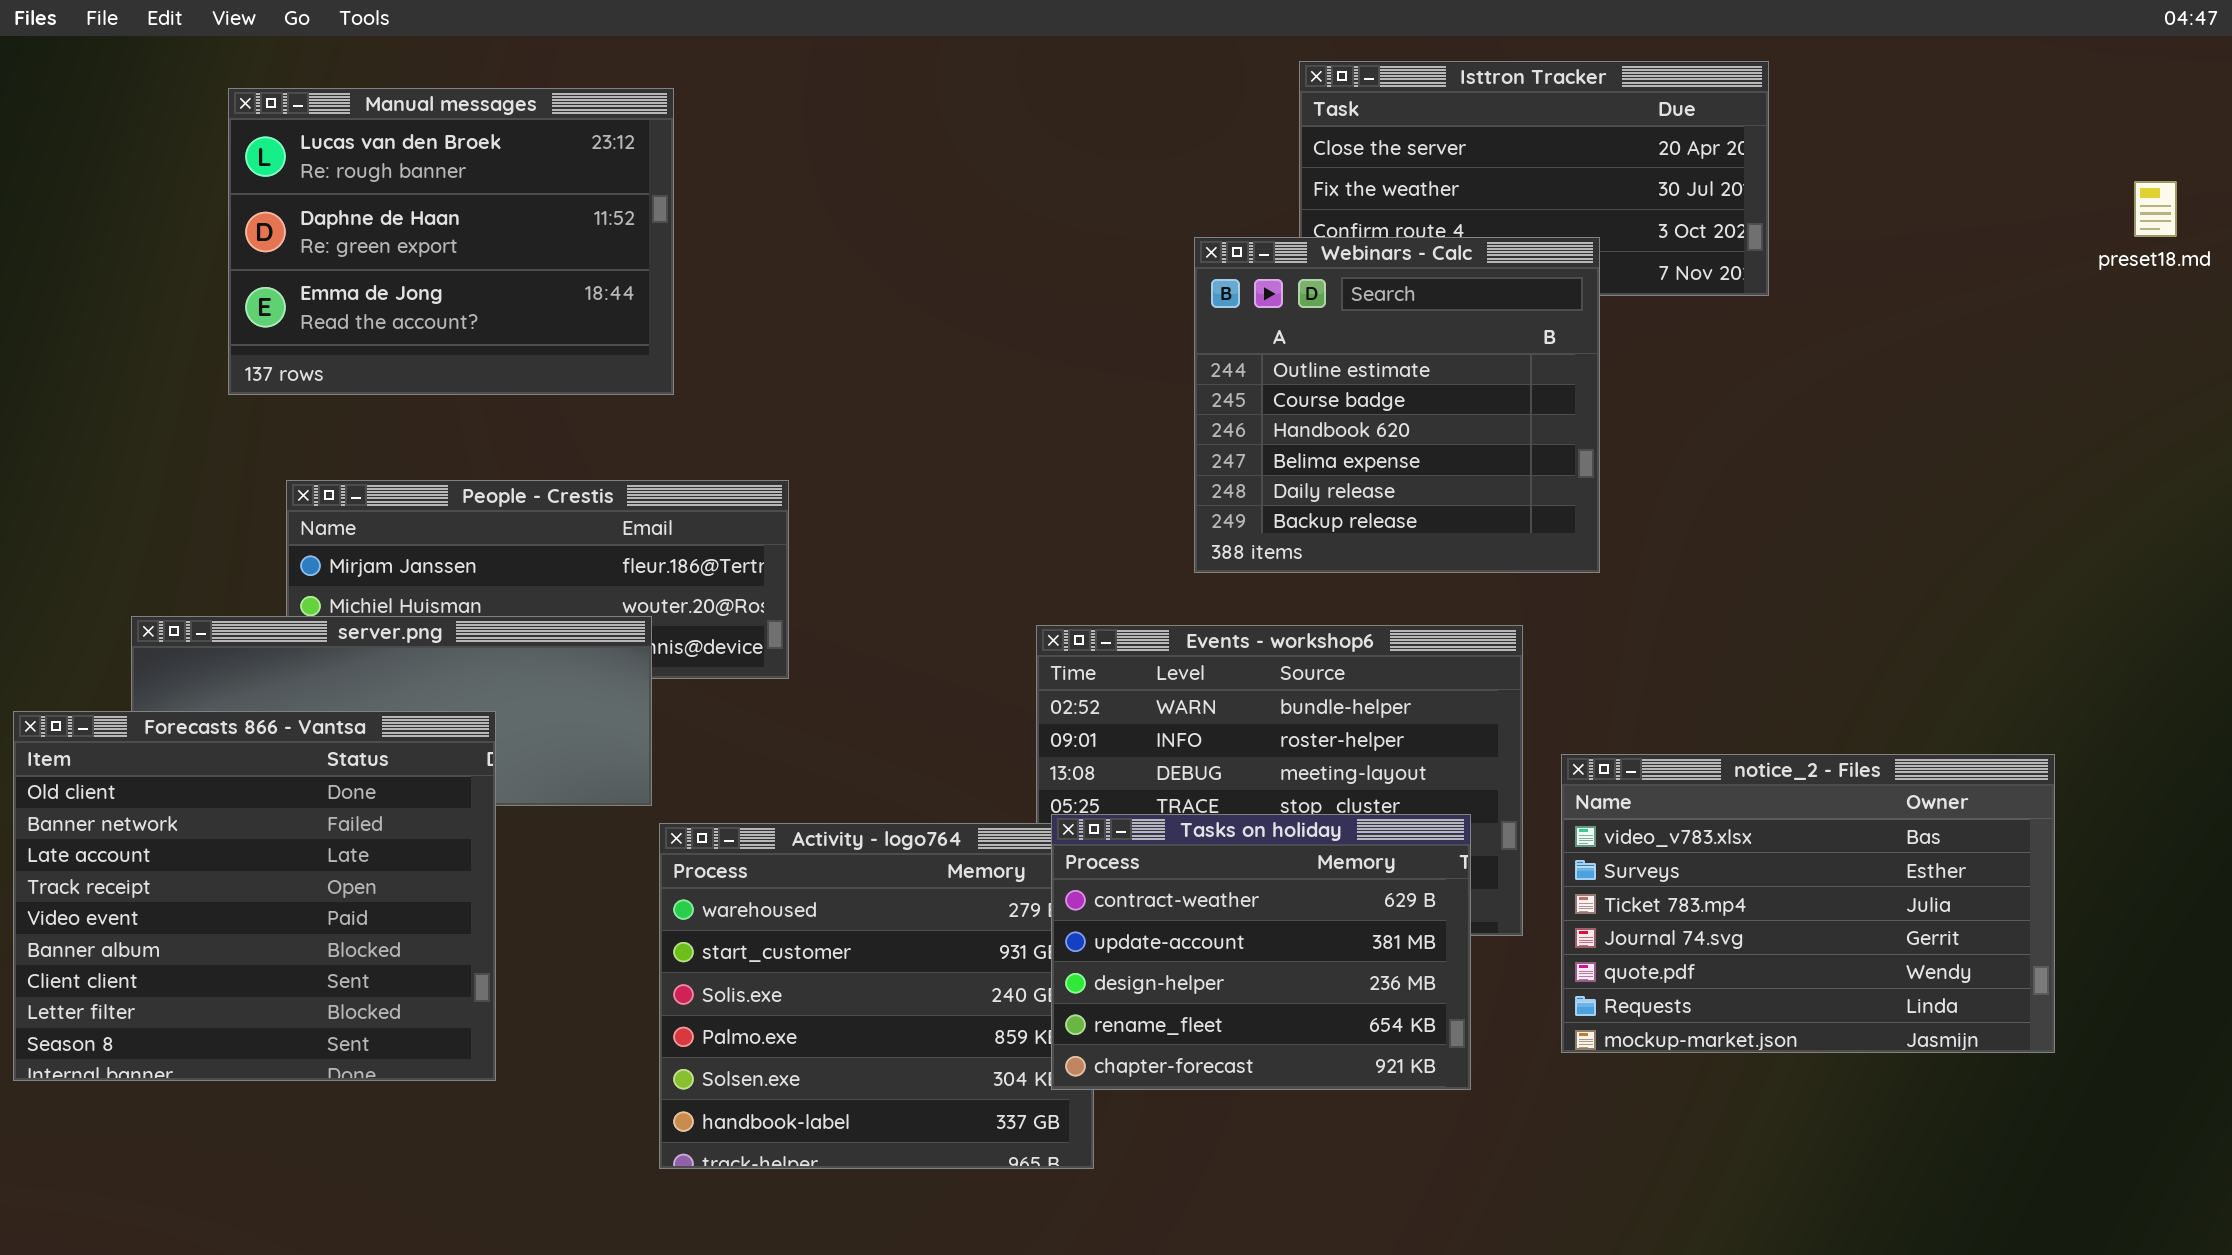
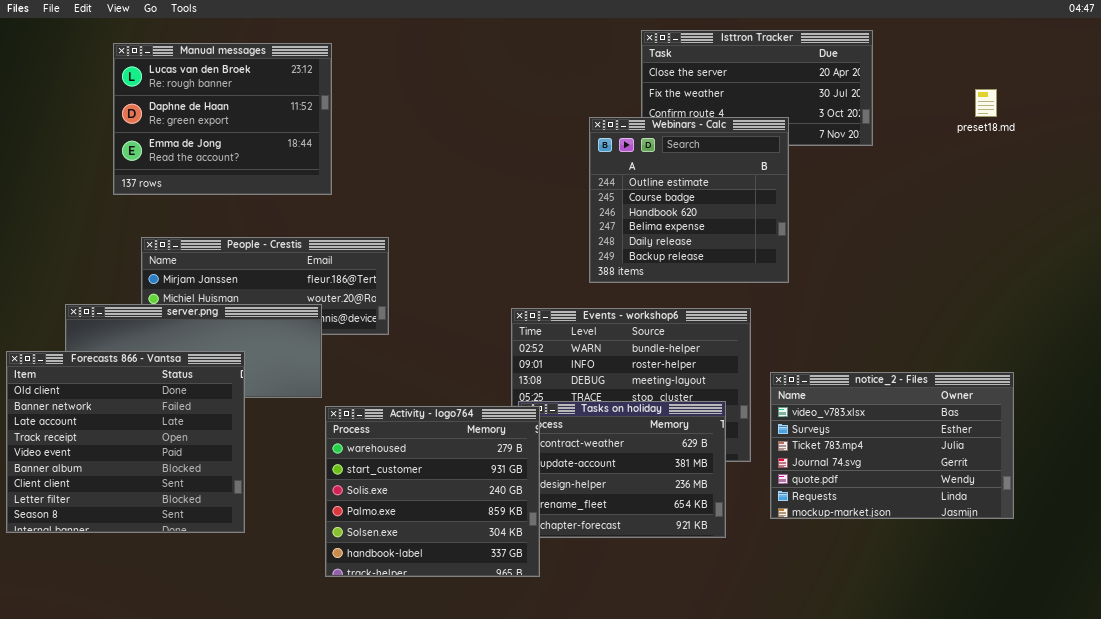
preset18.md: [2134,181,2177,237] -> [975,89,997,117], moved
Activity - logo764: [659,823,1094,1169] -> [325,406,540,577], raised

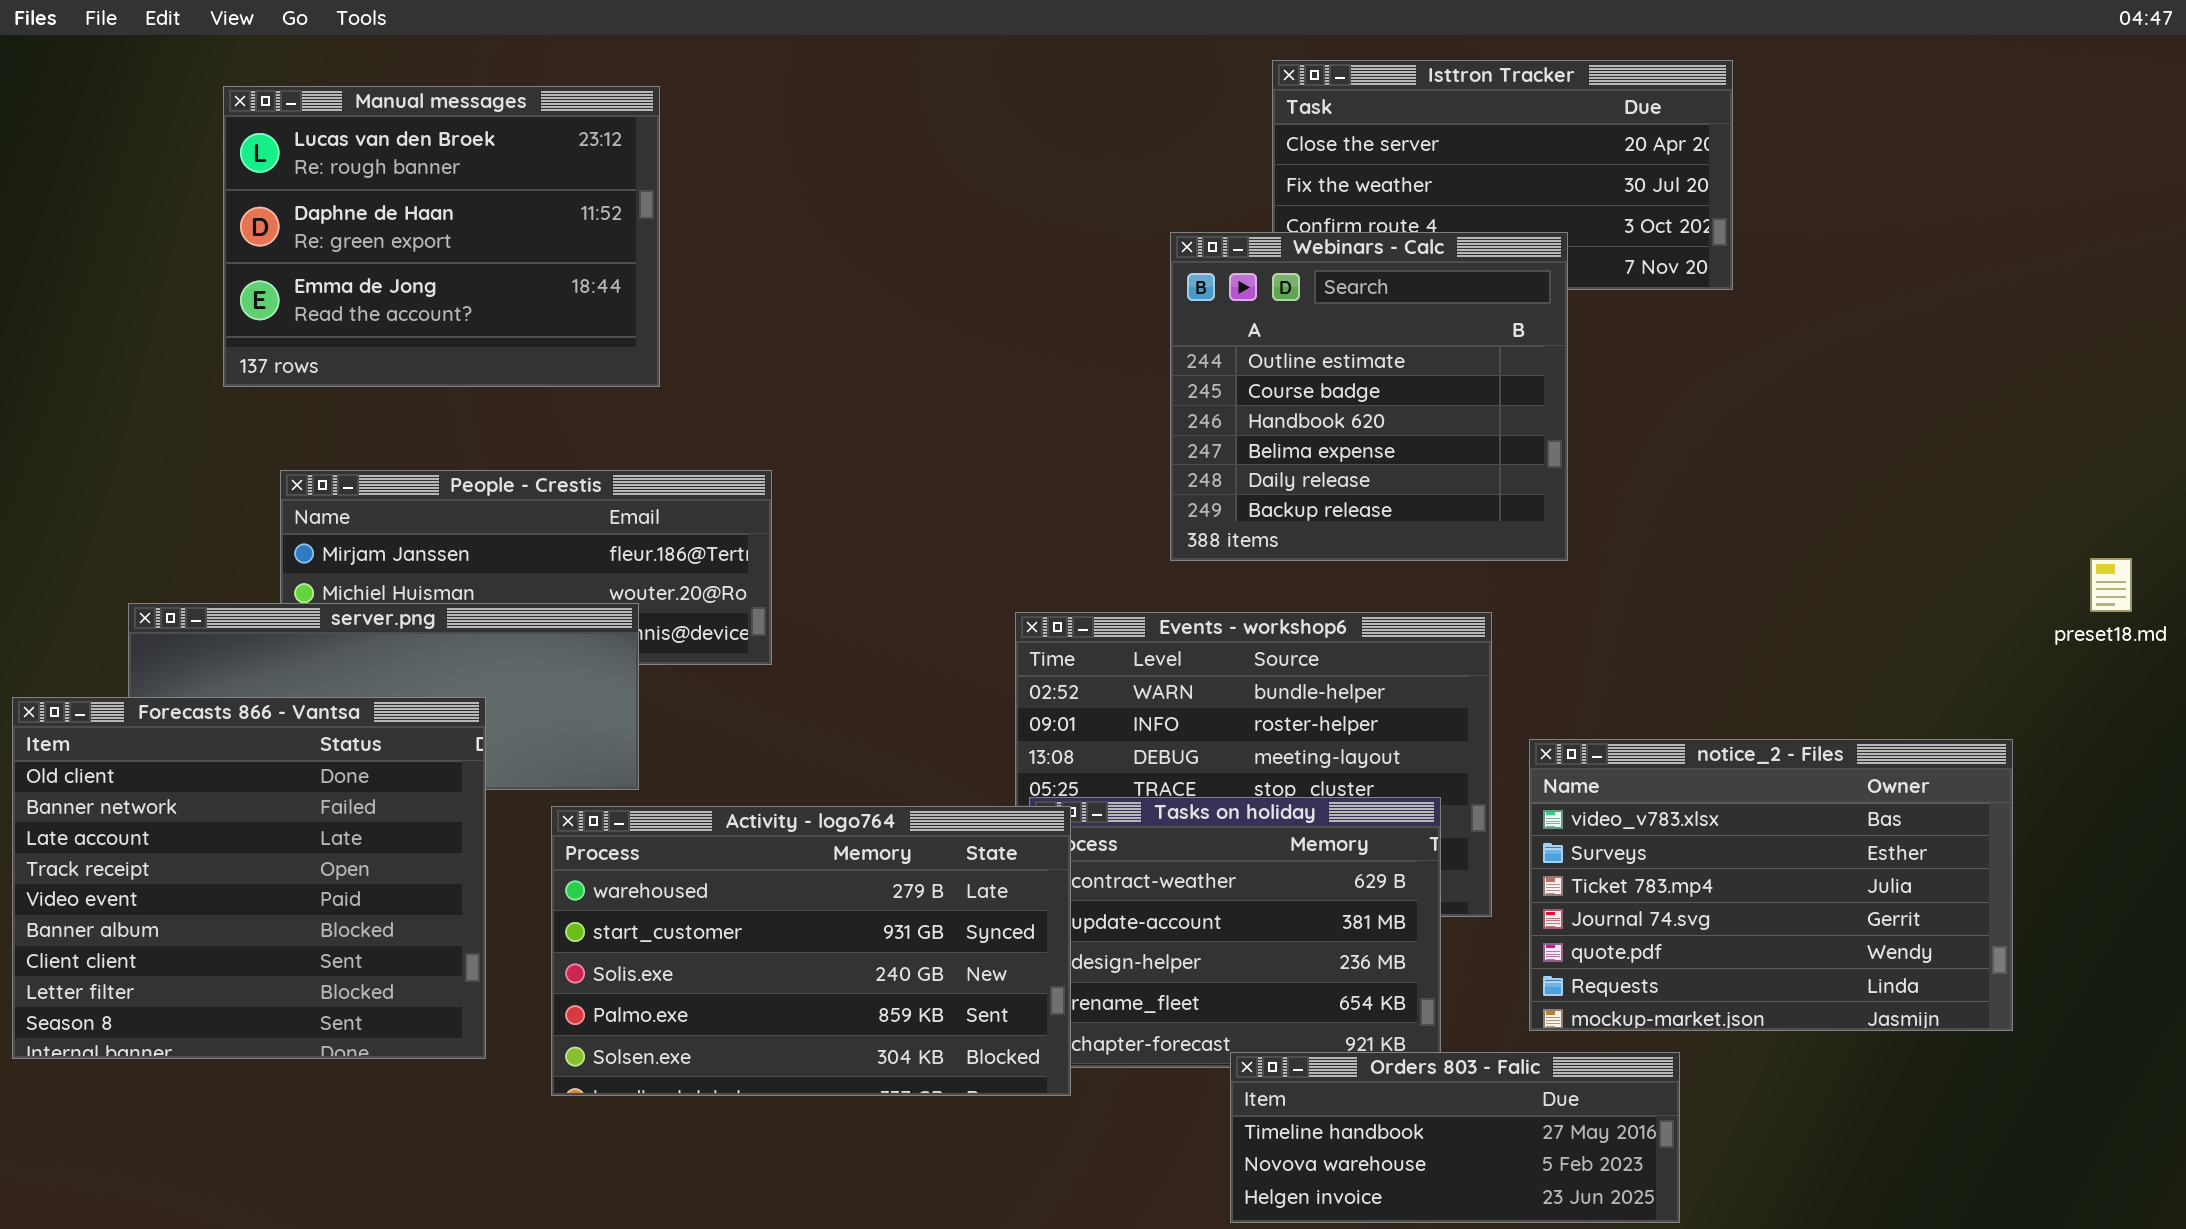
preset18.md: [975,89,997,117] -> [2090,558,2132,612], moved
Activity - logo764: [325,406,540,577] -> [551,806,1071,1096], resized
Orders 803 - Falic: none -> [1230,1052,1680,1223], opened

